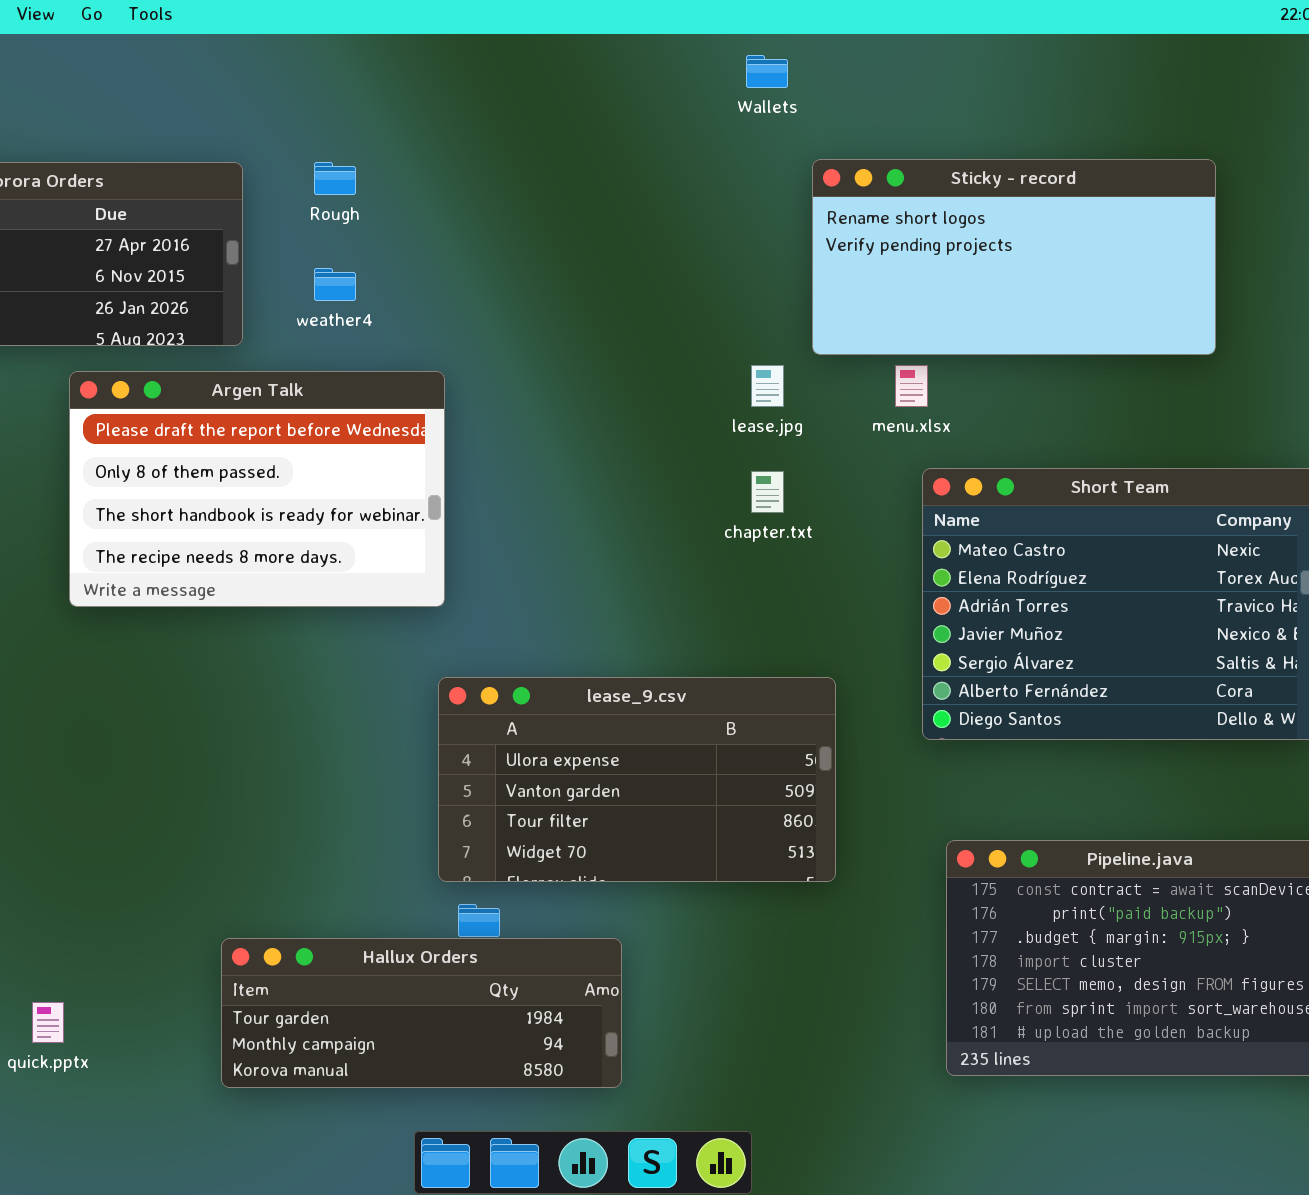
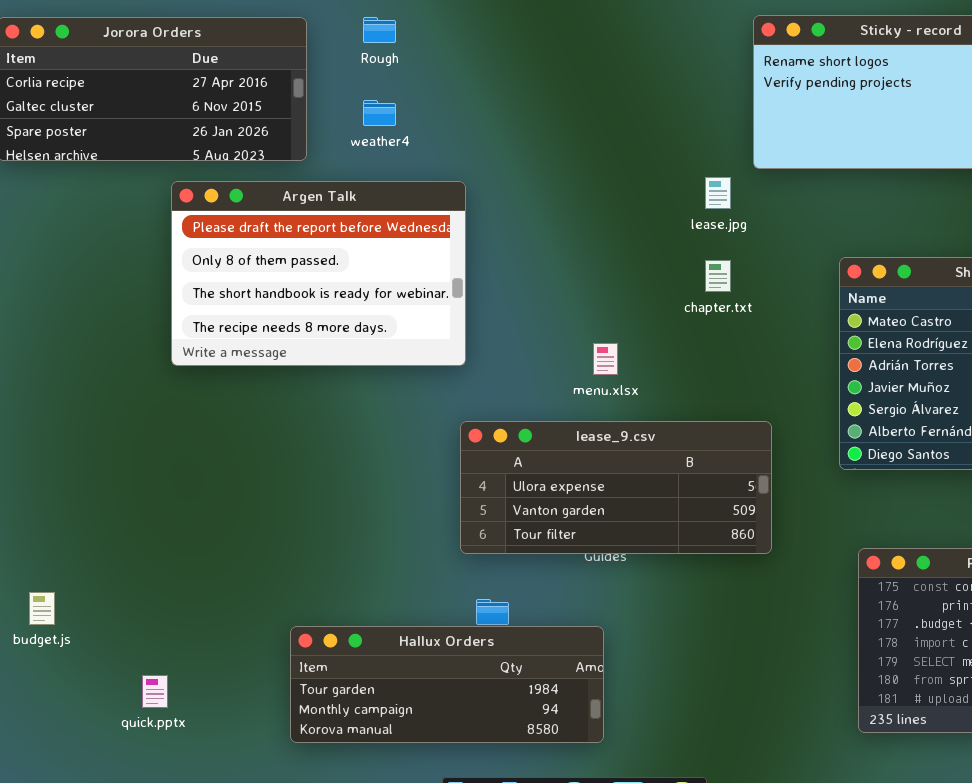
menu.xlsx: [895,365,928,407] -> [593,343,618,375], moved
lease_9.csv: [438,677,836,882] -> [460,421,772,554], resized

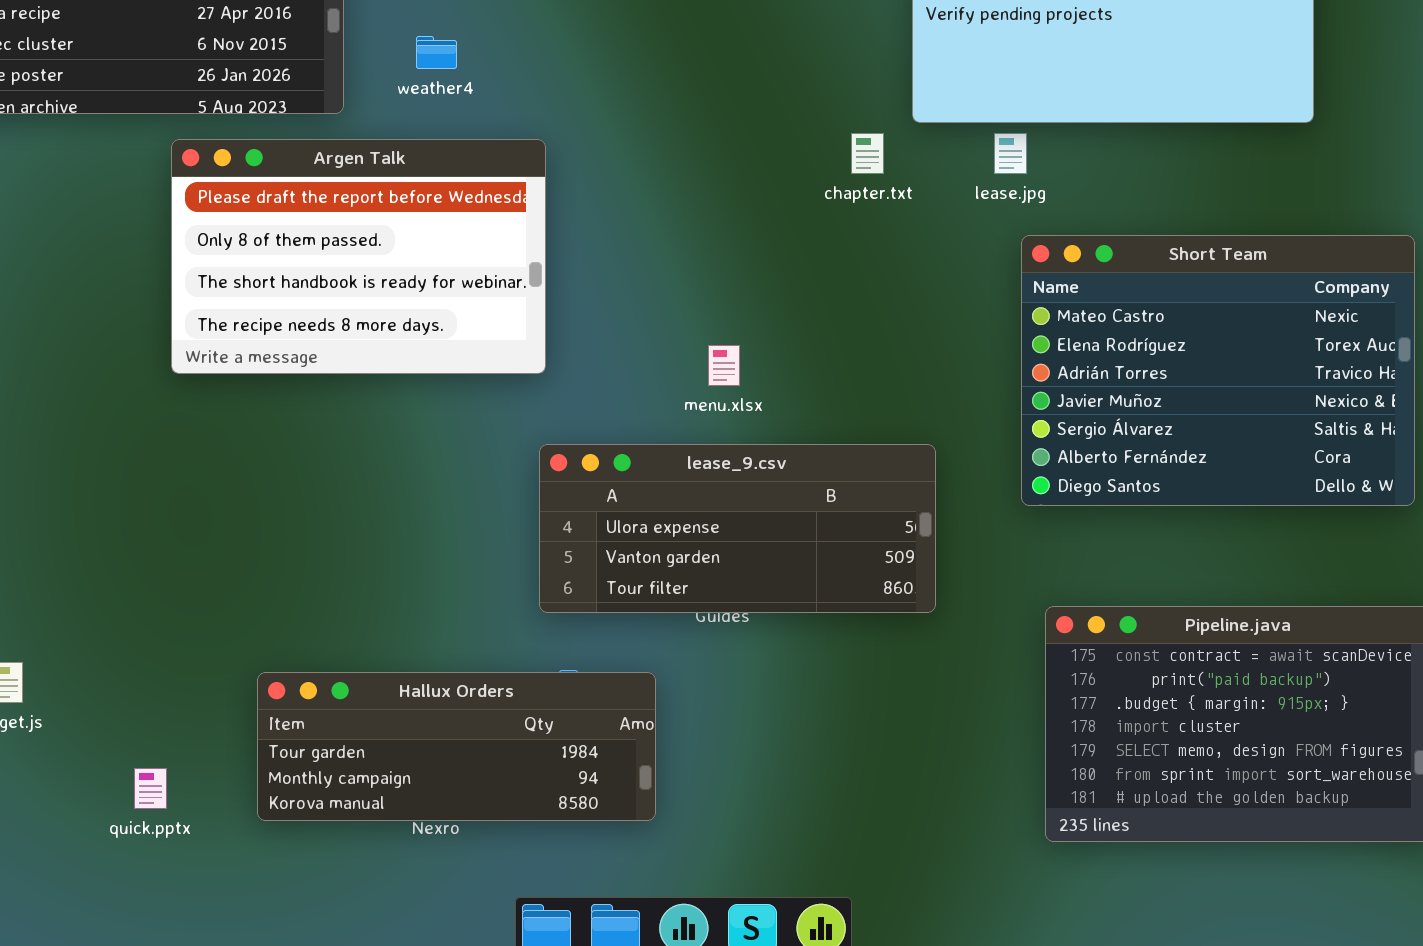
lease.jpg: [705,177,731,209] -> [994,133,1027,174], moved
chapter.txt: [705,260,731,292] -> [851,133,884,174], moved
Hallux Orders: [290,626,604,743] -> [257,672,656,821], moved

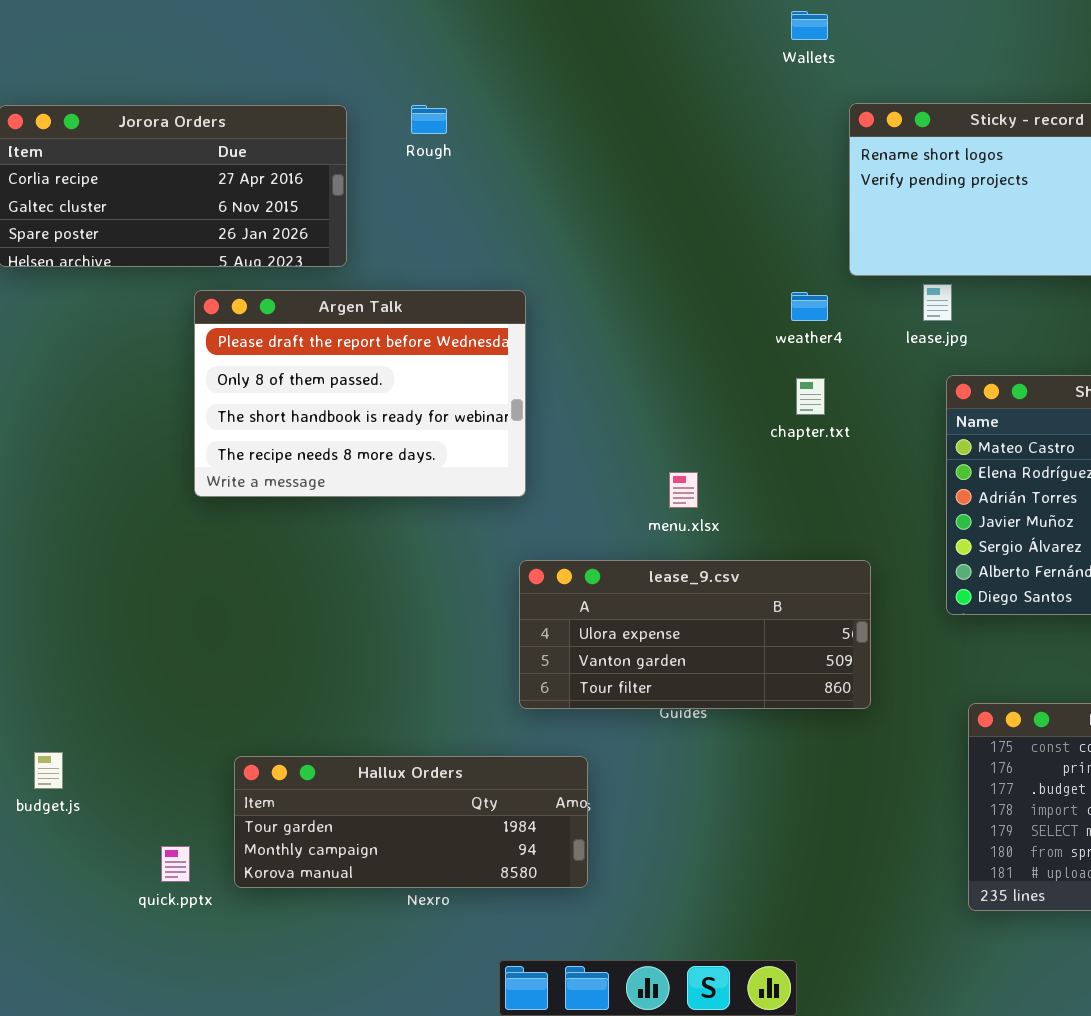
weather4: [416,36,457,69] -> [791,292,828,321], moved
chapter.txt: [851,133,884,174] -> [796,378,825,415], moved
Hallux Orders: [257,672,656,821] -> [234,756,588,888], moved

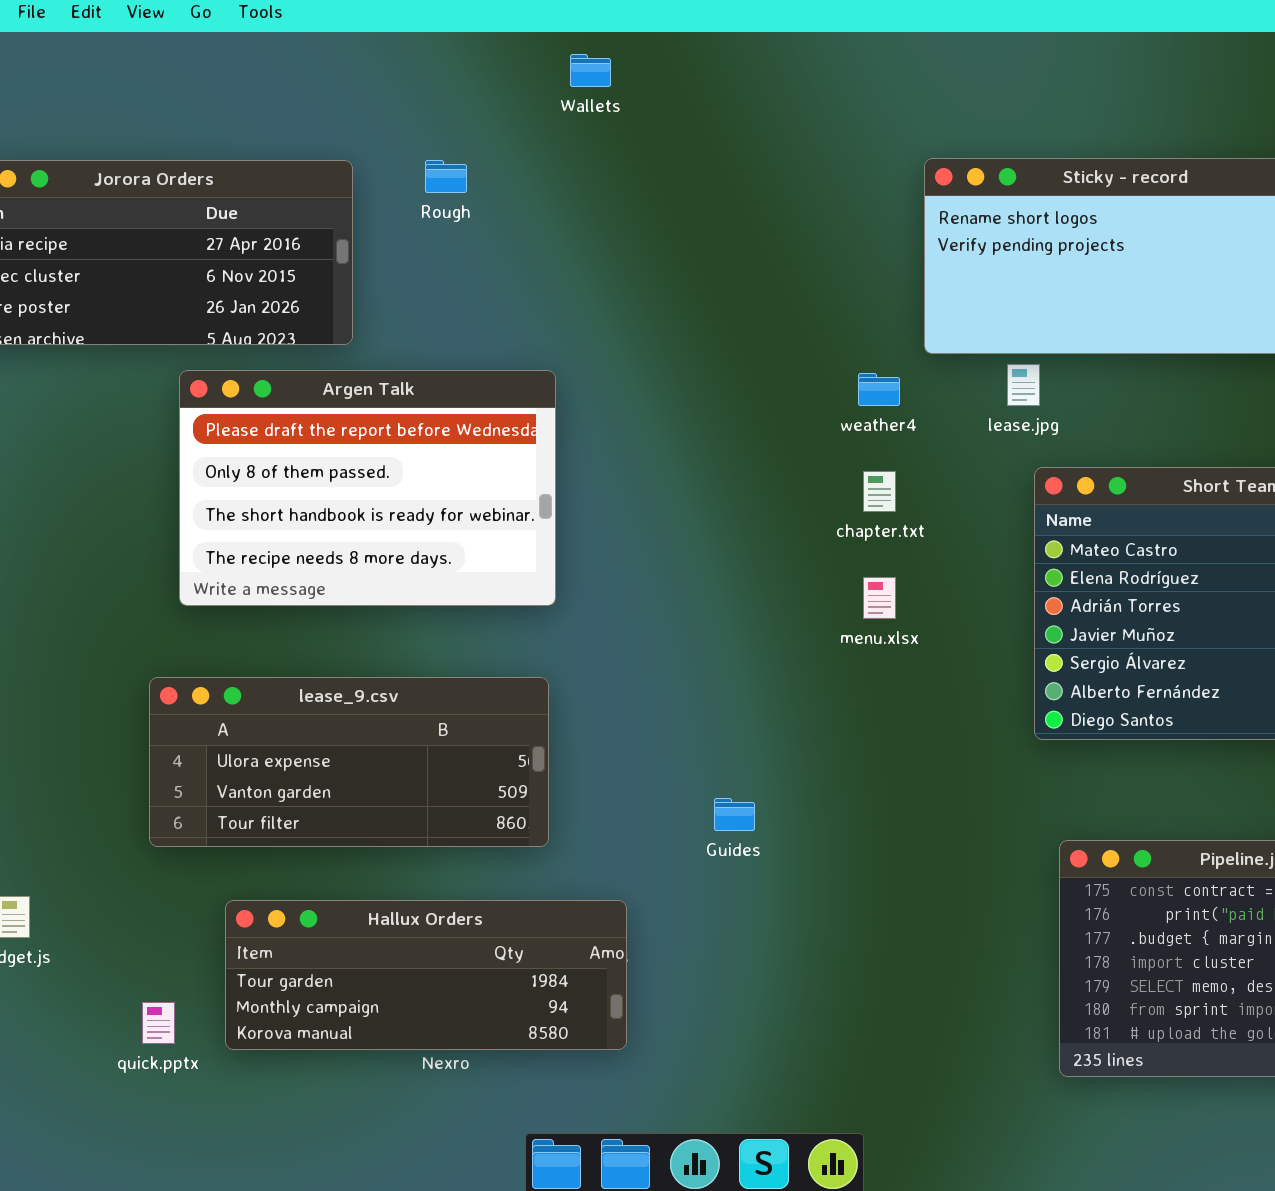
Wallets: [791,11,828,40] -> [570,54,611,87], moved
menu.xlsx: [669,472,698,508] -> [863,577,896,619], moved
lease_9.csv: [519,560,871,709] -> [149,677,549,847], moved

